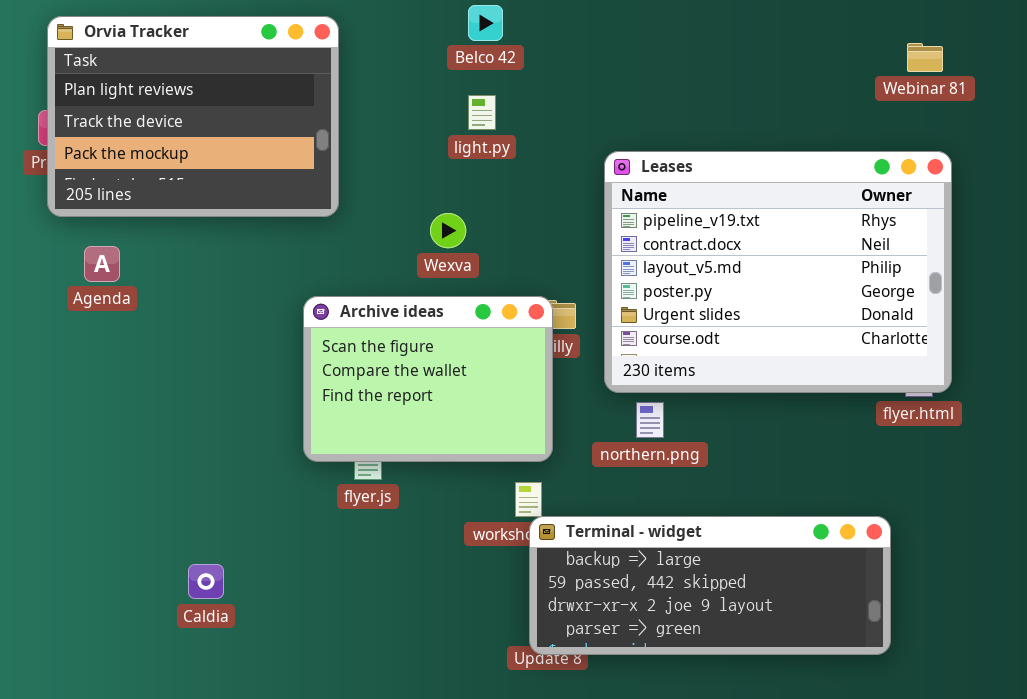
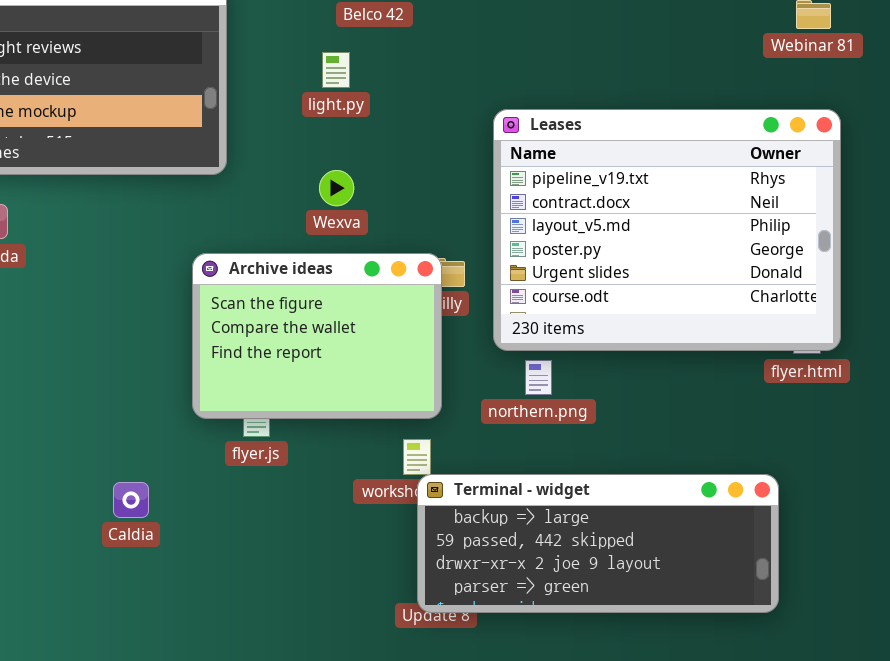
light.py: [468,95,496,130] -> [322,52,350,88], moved
Caldia: [188,564,224,599] -> [113,482,149,518], moved

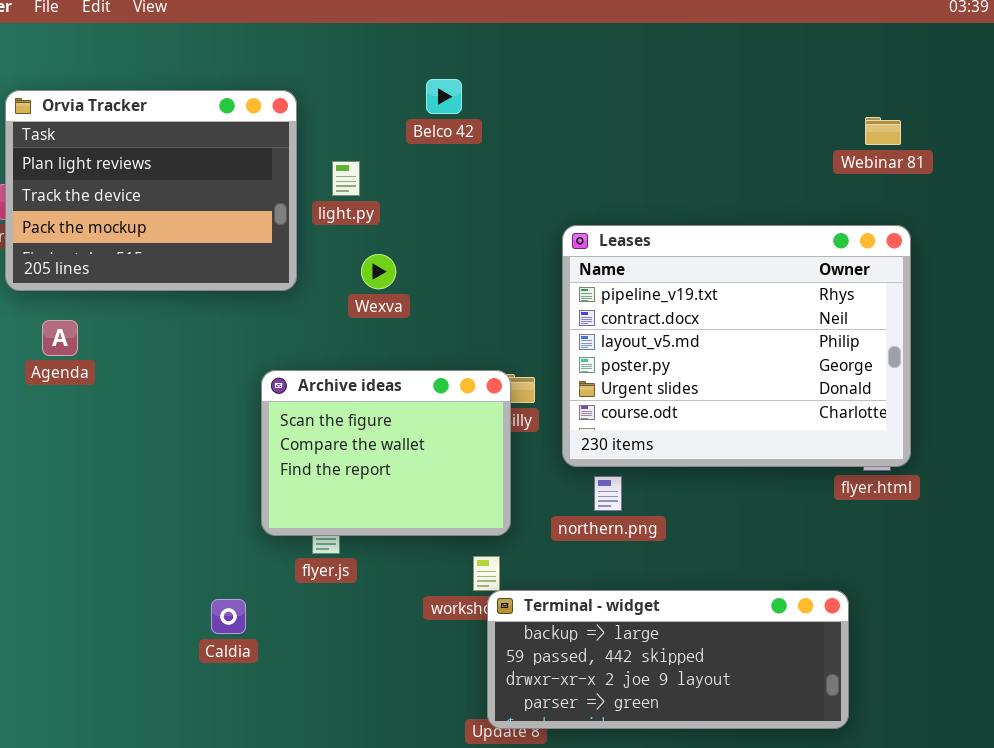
light.py: [322,52,350,88] -> [332,161,360,196], moved
Wexva: [319,170,354,206] -> [361,254,396,289], moved
Caldia: [113,482,149,518] -> [211,599,246,634], moved

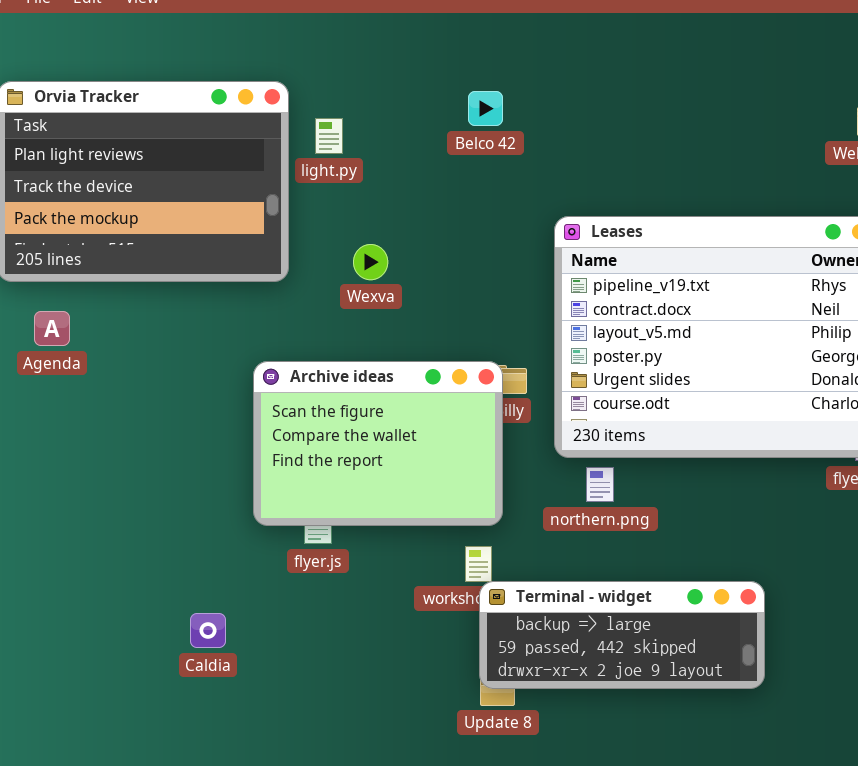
Belco 42: [426,79,462,114] -> [468,91,503,126], moved
light.py: [332,161,360,196] -> [315,118,343,154], moved
Terminal - widget: [487,590,849,729] -> [479,581,765,689], resized
Caldia: [211,599,246,634] -> [190,613,226,648], moved

